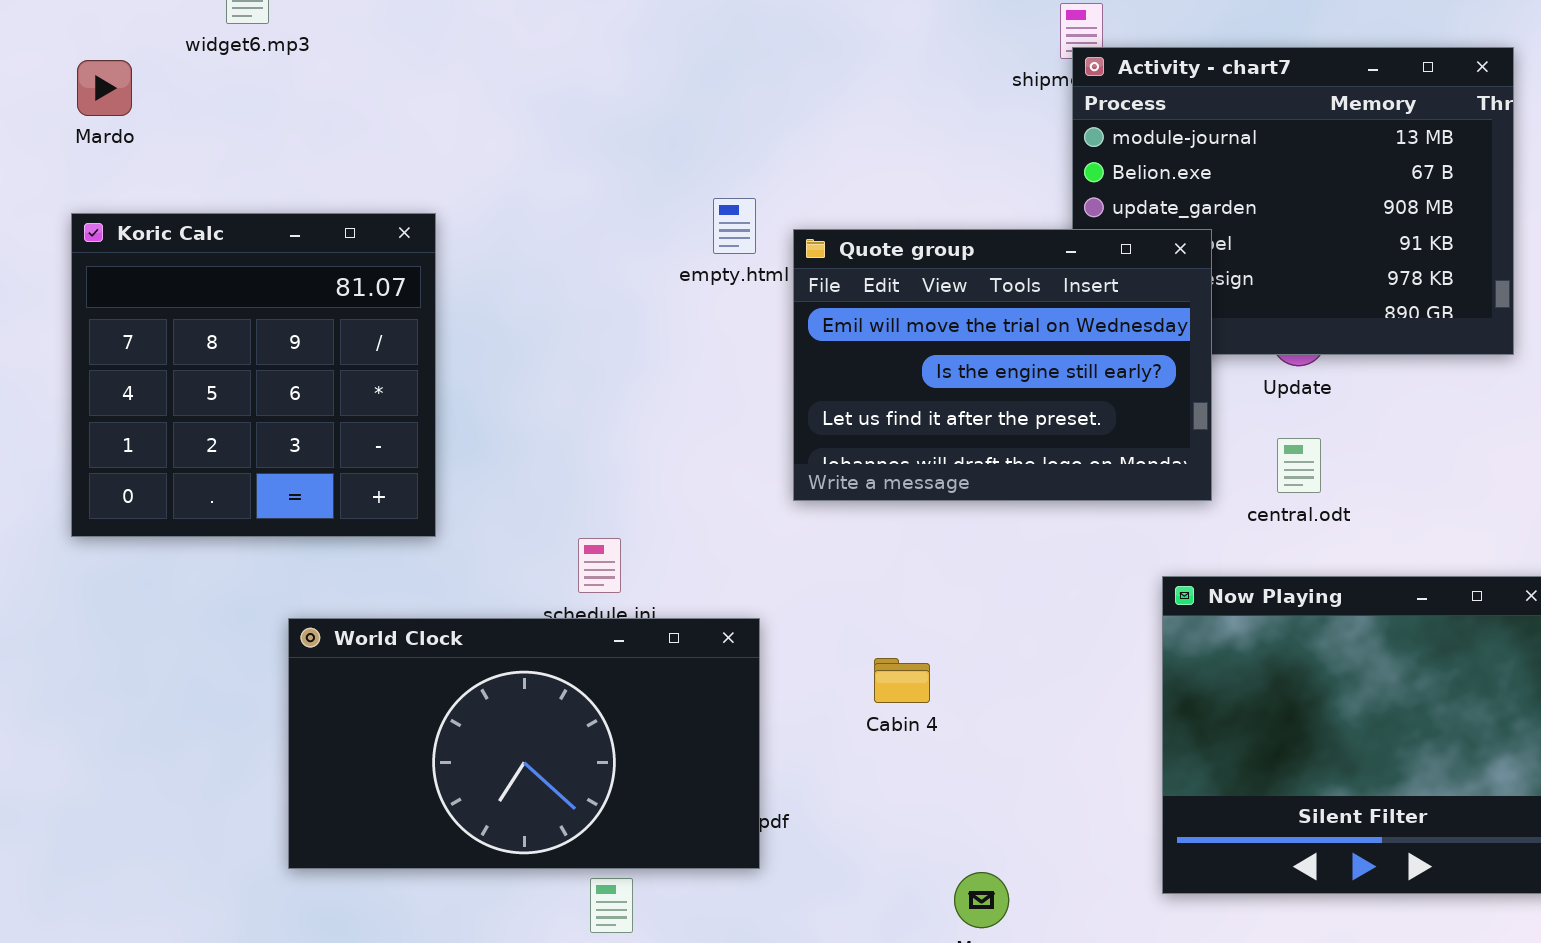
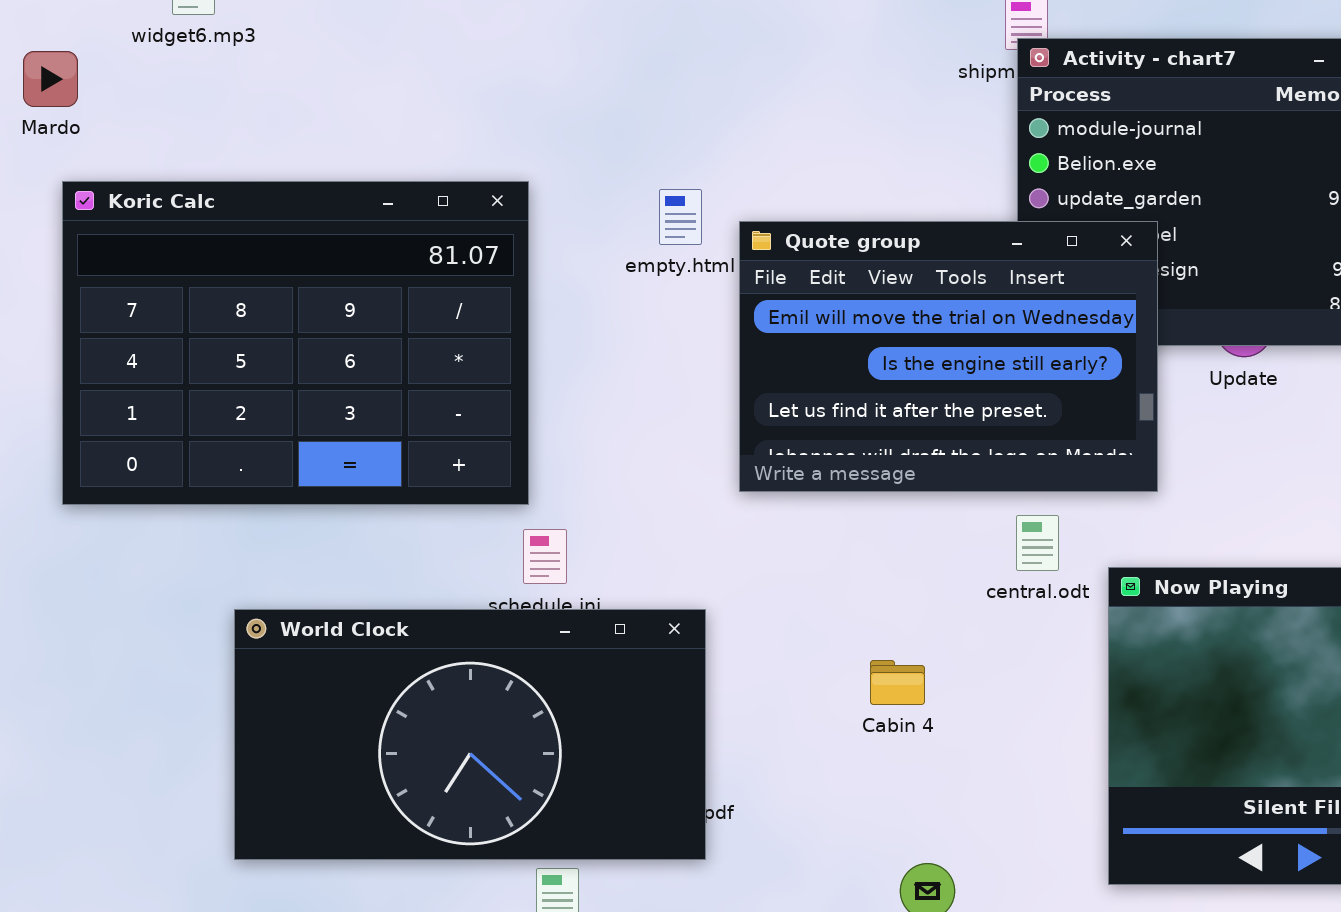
Koric Calc: [71,213,436,537] -> [62,181,529,505], moved, resized
central.odt: [1277,438,1321,493] -> [1016,515,1059,571], moved
Cabin 4: [874,658,930,703] -> [870,660,925,705], moved

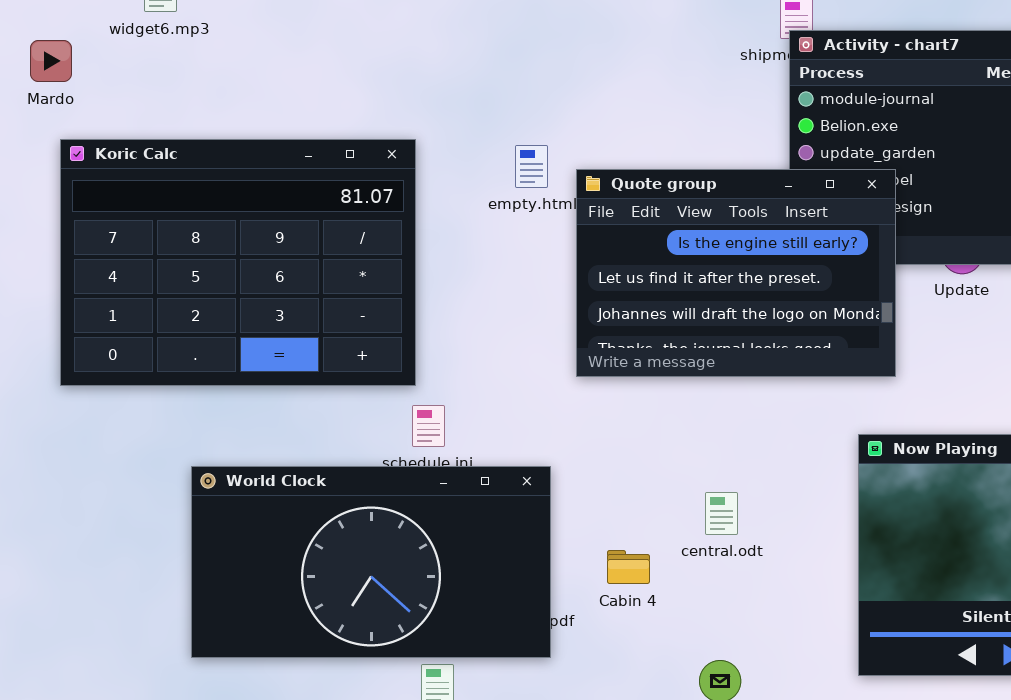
Quote group: [739,221,1158,492] -> [576,169,896,377], scrolled down 1 row
central.odt: [1016,515,1059,571] -> [705,492,738,535], moved
Cabin 4: [870,660,925,705] -> [607,550,650,584], moved

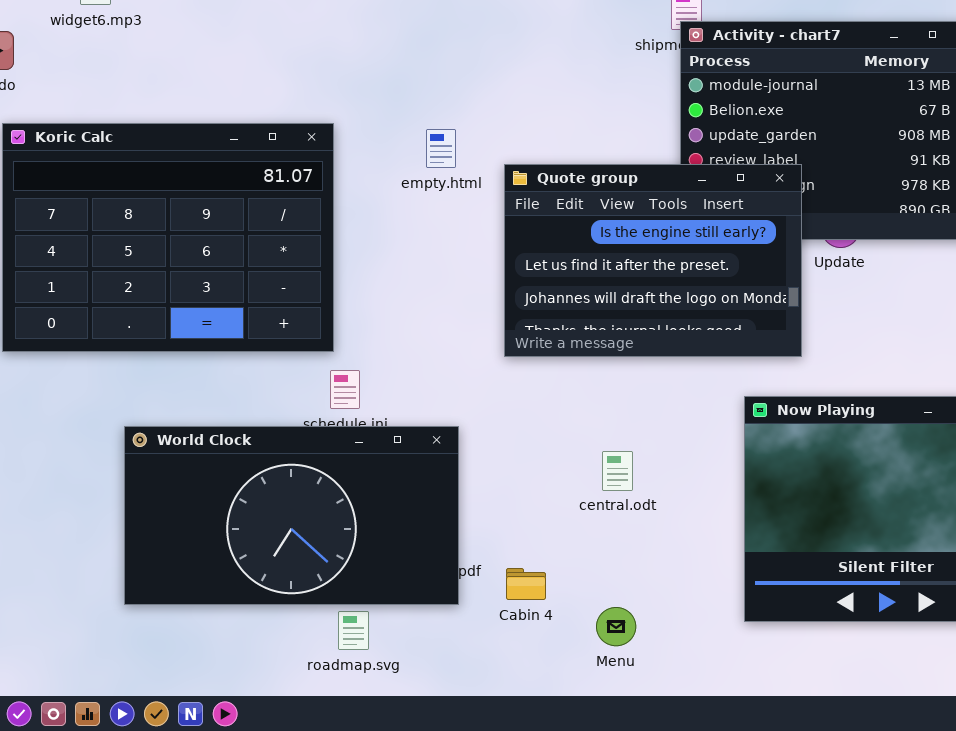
Quote group: [576,169,896,377] -> [504,164,802,357], moved
Cabin 4: [607,550,650,584] -> [506,568,546,600], moved

